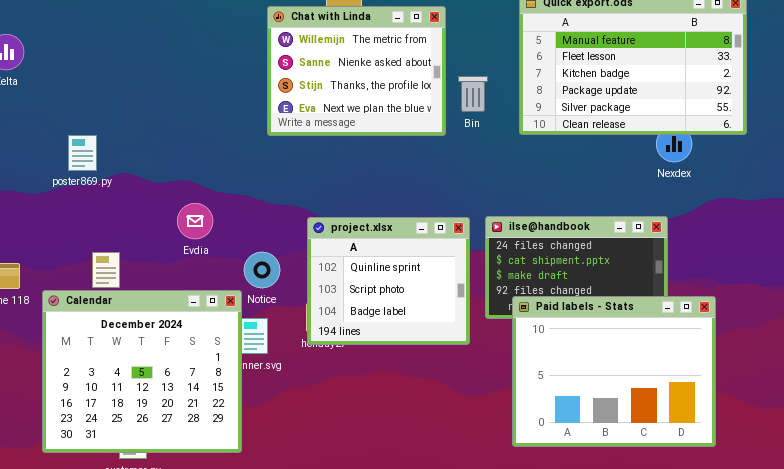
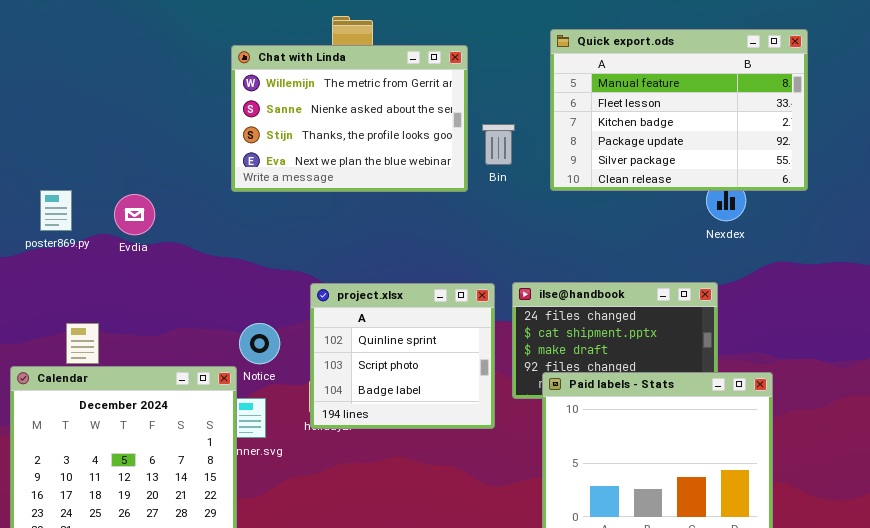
Chat with Linda: [267,6,446,136] -> [231,45,468,192], resized
Evdia: [177,203,213,239] -> [114,194,155,235], moved

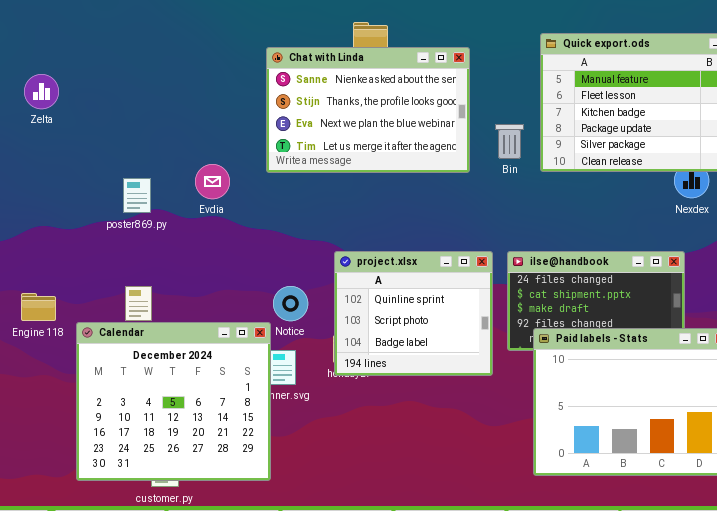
Chat with Linda: [231,45,468,192] -> [266,47,470,173], scrolled down 1 row
Bin: [482,124,515,165] -> [495,124,524,159], moved
poster869.py: [40,190,72,231] -> [123,178,151,213], moved
Evdia: [114,194,155,235] -> [195,164,230,199], moved

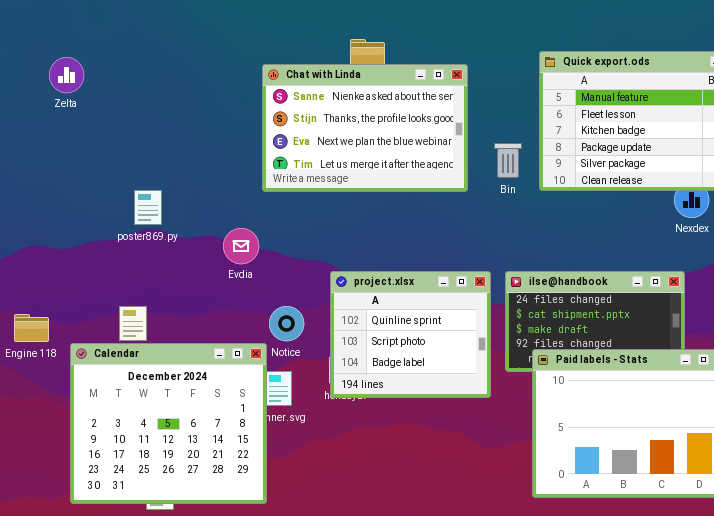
Zelta: [24,74,59,109] -> [49,57,84,93], moved
Evdia: [195,164,230,199] -> [223,228,259,264], moved
poster869.py: [123,178,151,213] -> [134,190,162,225], moved

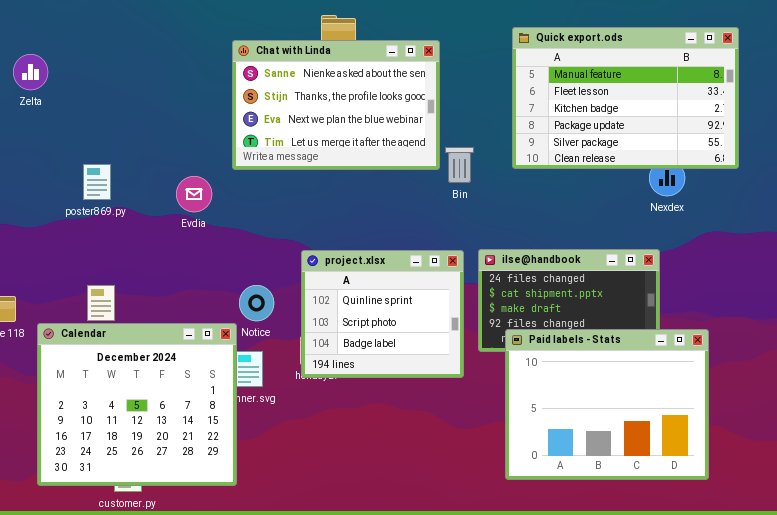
Zelta: [49,57,84,93] -> [13,54,48,90], moved
Bin: [494,143,522,178] -> [445,147,474,183], moved
poster869.py: [134,190,162,225] -> [83,164,111,200], moved
Evdia: [223,228,259,264] -> [176,176,212,212], moved

